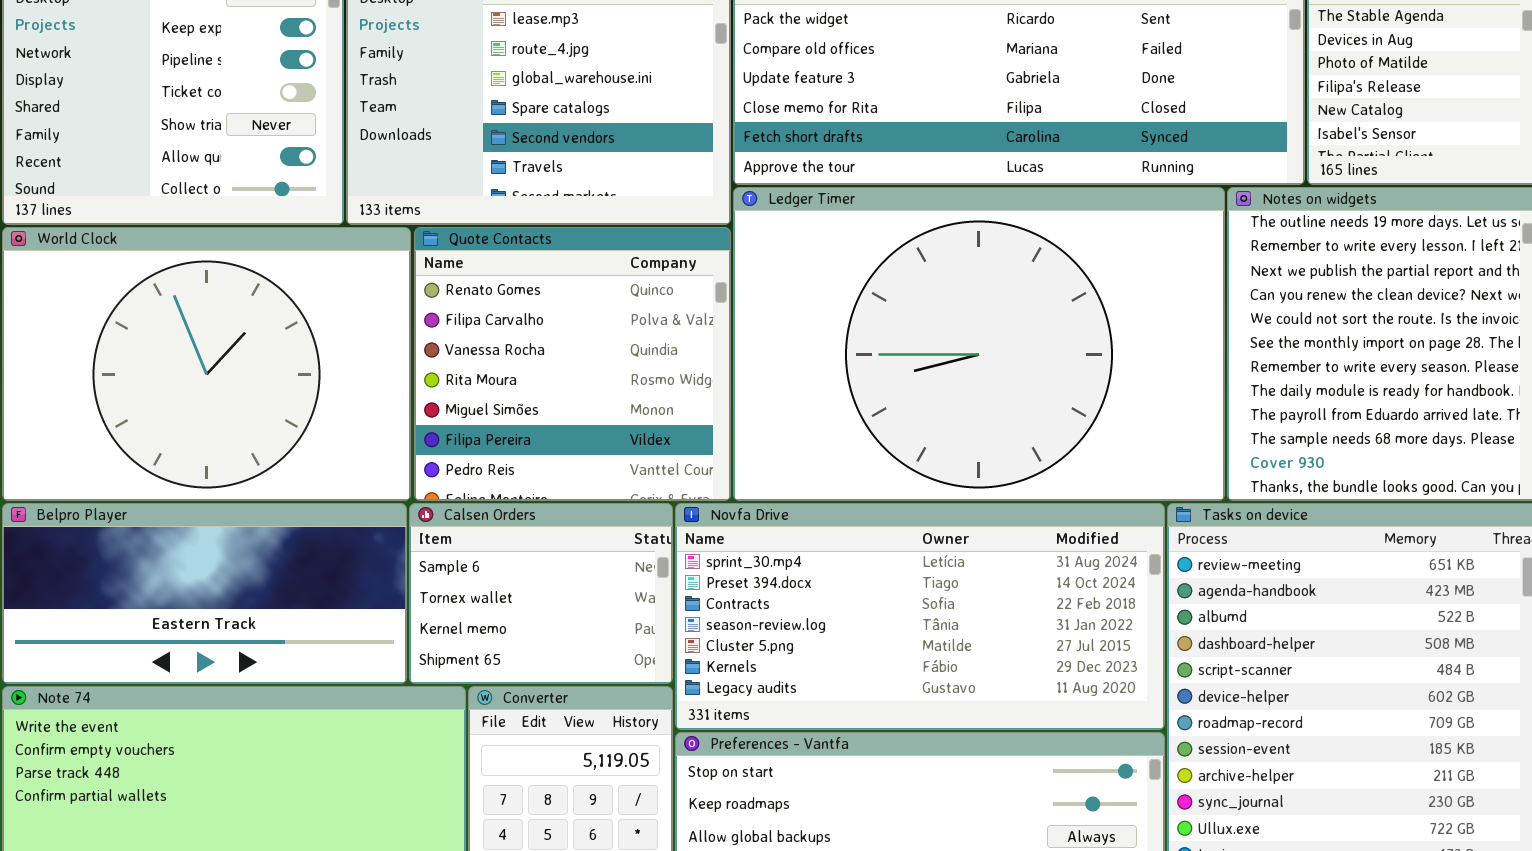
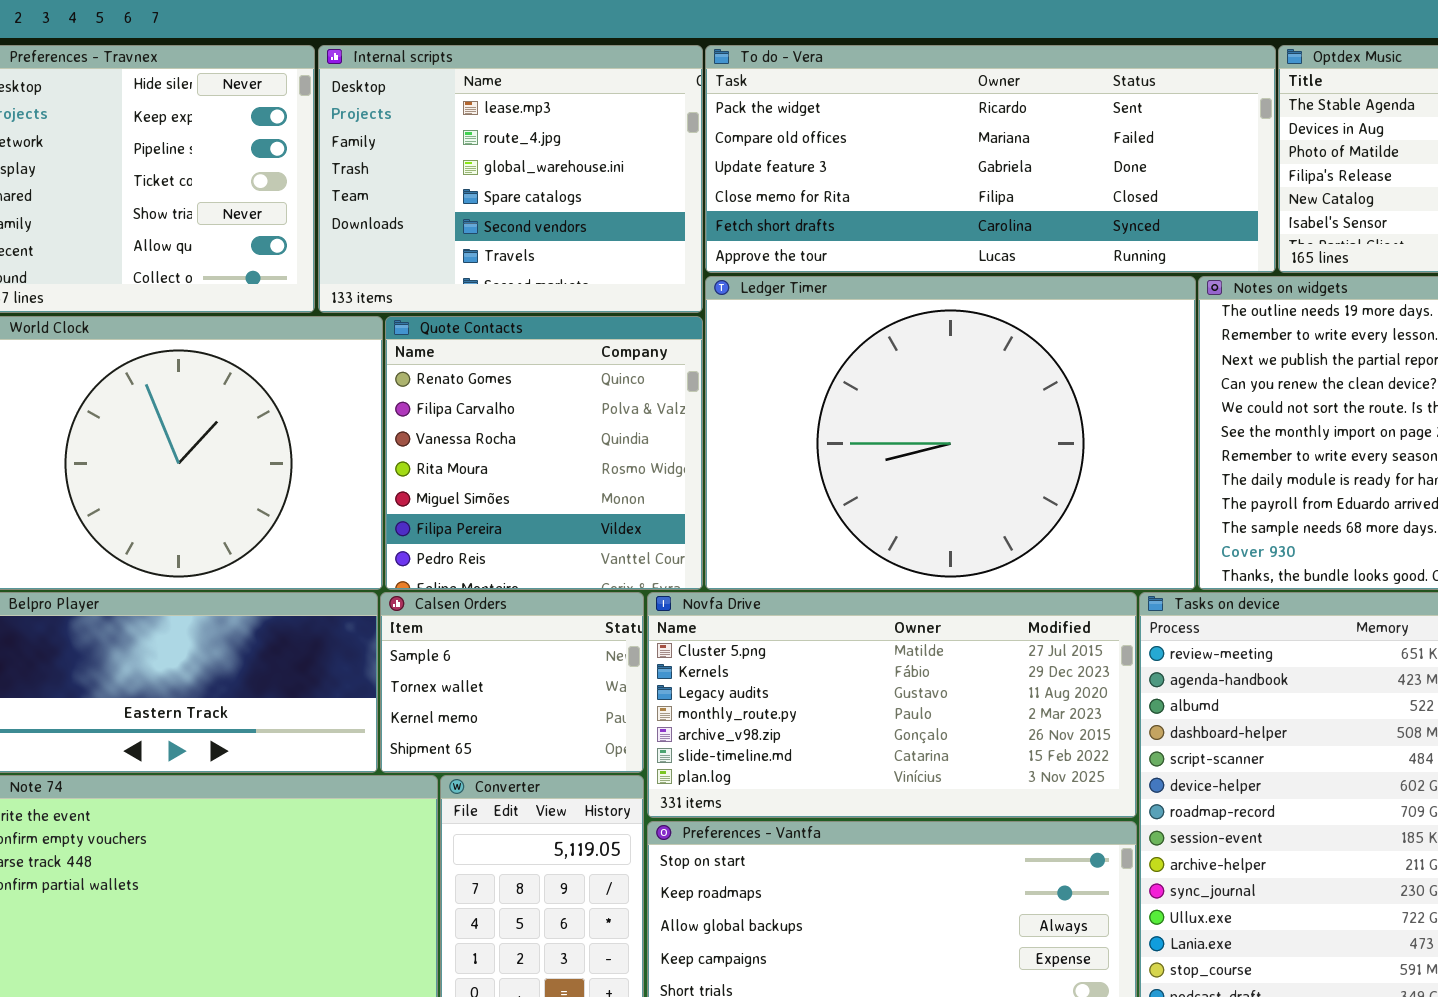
Novfa Drive: [675,503,1165,730] -> [647,592,1137,818], scrolled down 4 rows

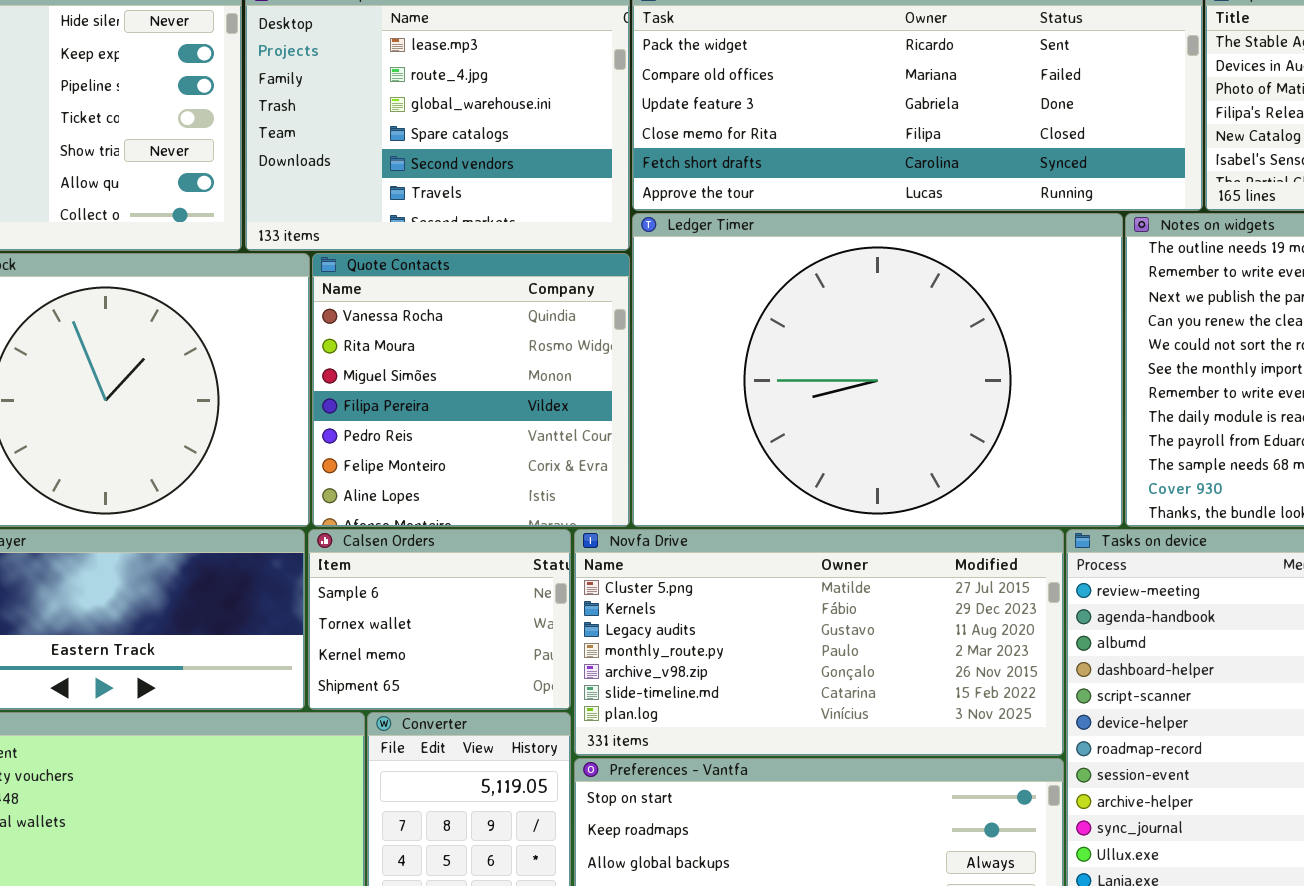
Quote Contacts: [385,316,703,590] -> [312,253,630,527], scrolled down 2 rows

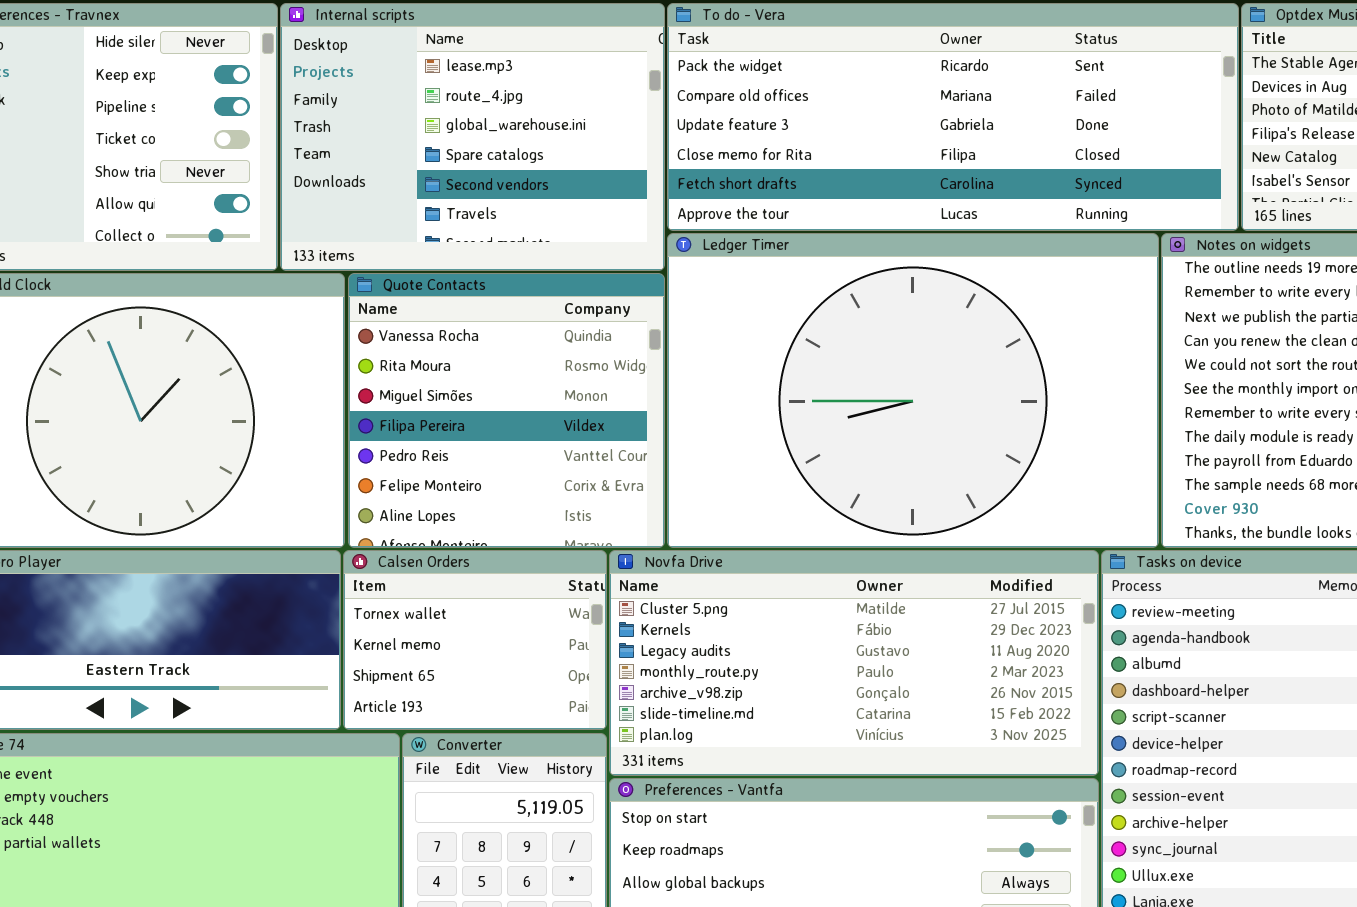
Calsen Orders: [308,529,571,710] -> [343,550,607,730], scrolled down 1 row

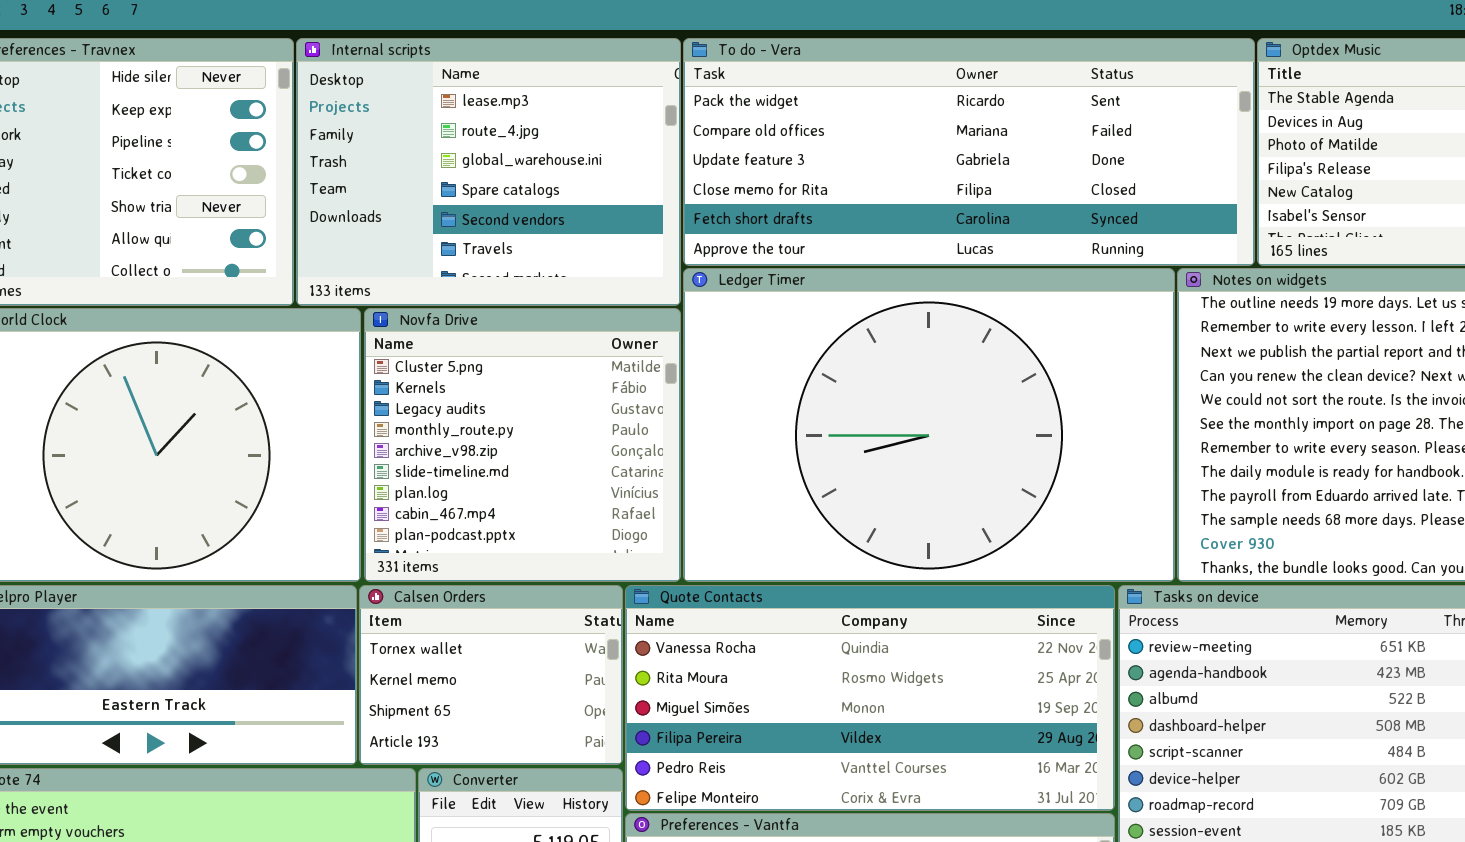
Quote Contacts: [348,273,665,548] -> [625,585,1115,811], moved, resized
Novfa Drive: [609,550,1099,776] -> [364,308,681,582], moved, resized

